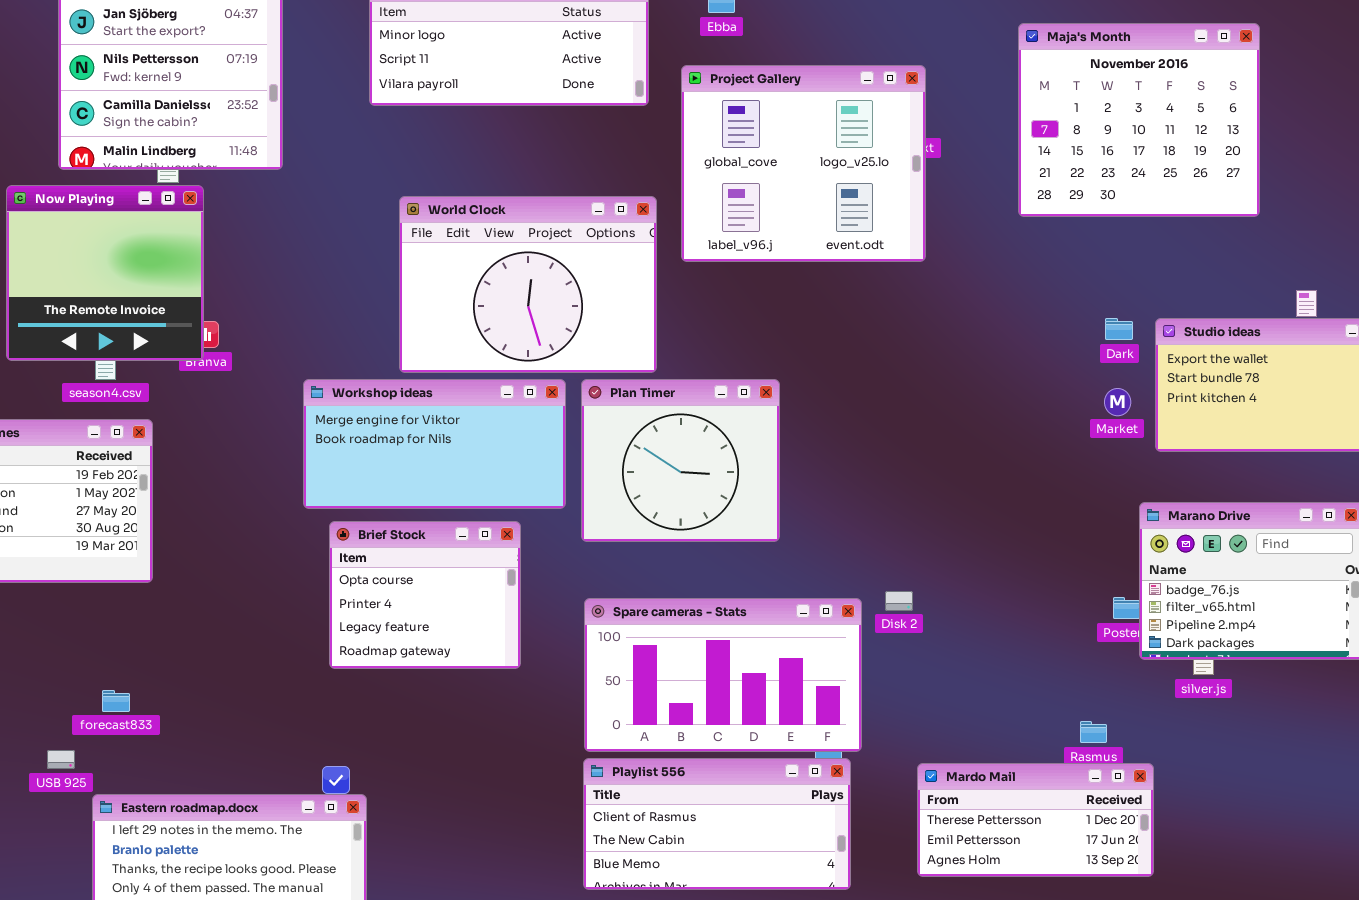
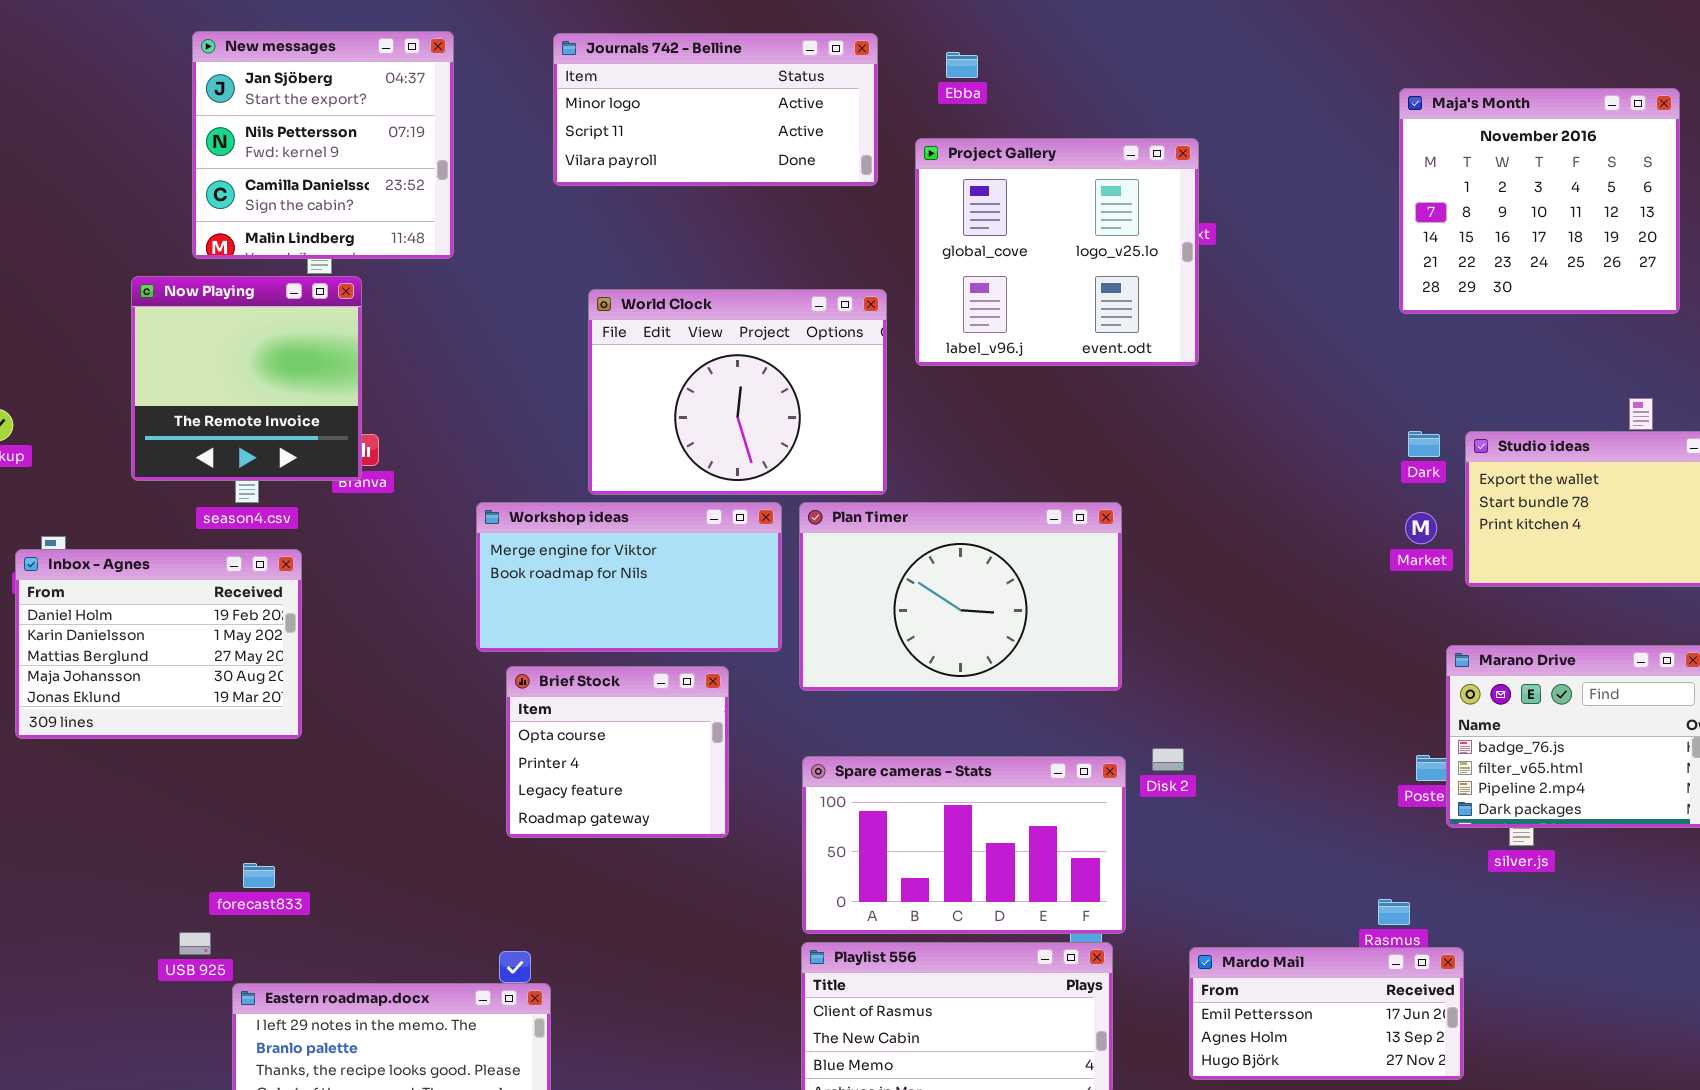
Maja's Month: [1018,23,1260,217] -> [1399,88,1680,314], moved
Plan Timer: [581,379,780,542] -> [799,502,1122,691], resized
Mardo Mail: [917,763,1154,877] -> [1189,947,1464,1080], scrolled down 1 row

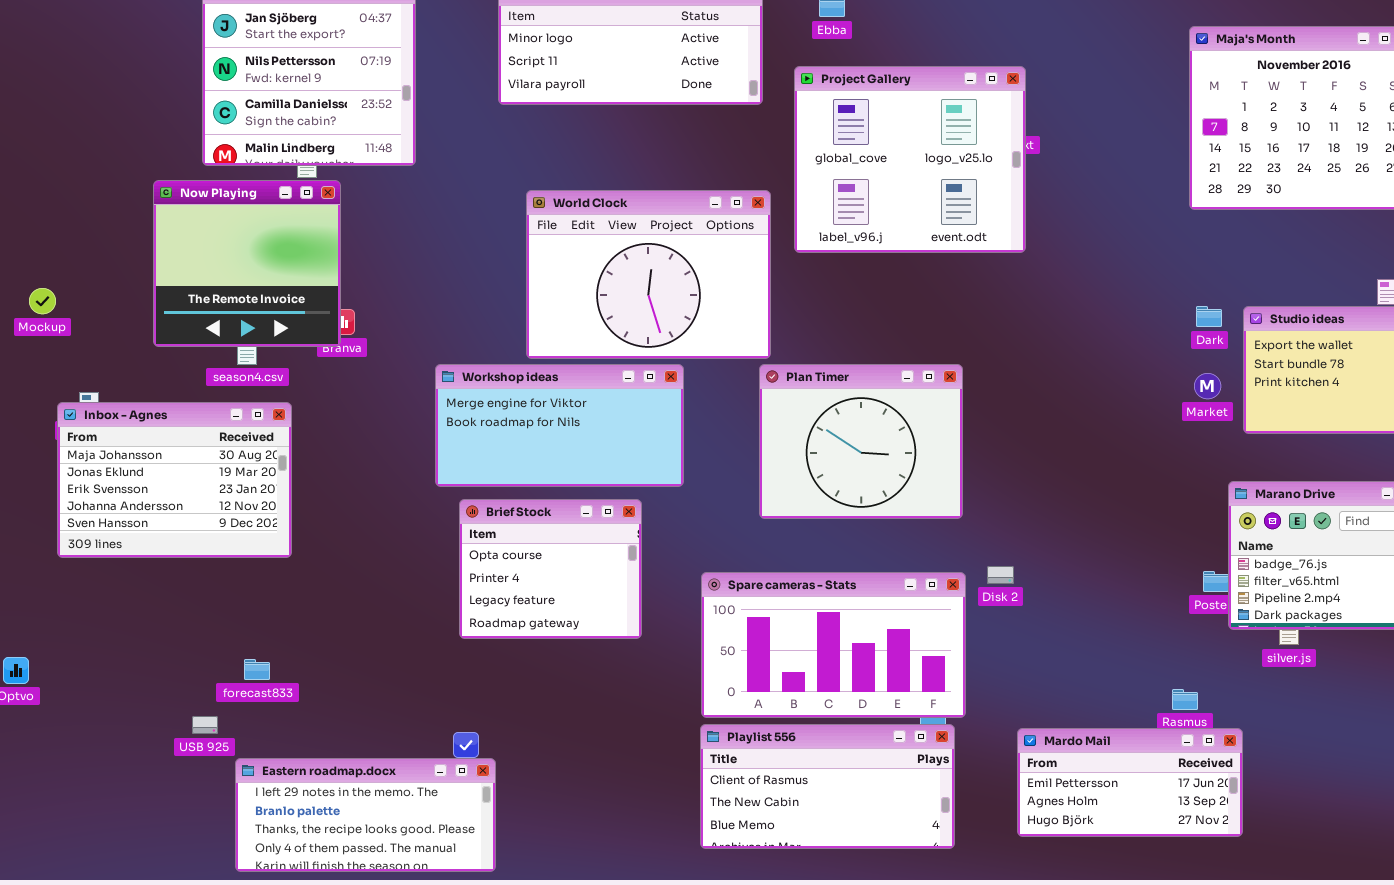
Plan Timer: [799,502,1122,691] -> [759,364,963,519], resized
Inbox - Agnes: [15,549,302,739] -> [57,402,292,558], scrolled down 3 rows

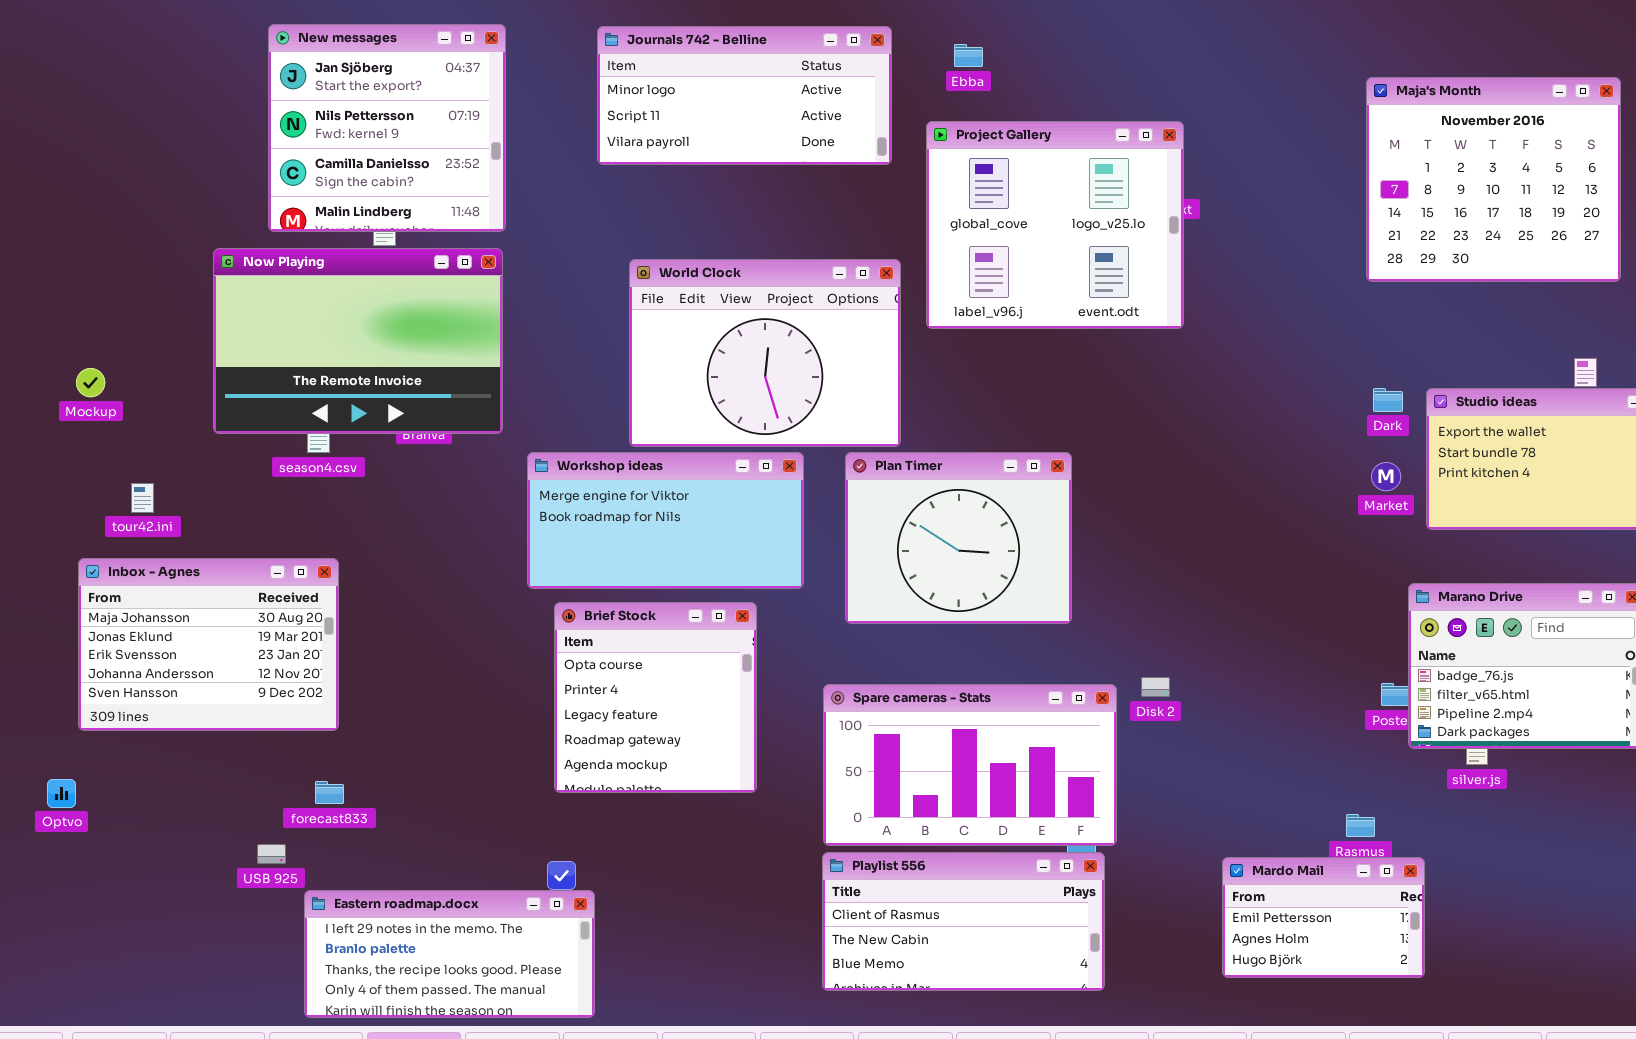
Now Playing: [153,180,341,347] -> [213,248,503,434], resized
Plan Timer: [759,364,963,519] -> [845,452,1072,624], moved
Inbox - Agnes: [57,402,292,558] -> [78,558,339,731], moved
Brief Stock: [459,499,642,639] -> [554,602,757,793], resized
Mardo Mail: [1017,728,1243,837] -> [1222,857,1425,978], resized

